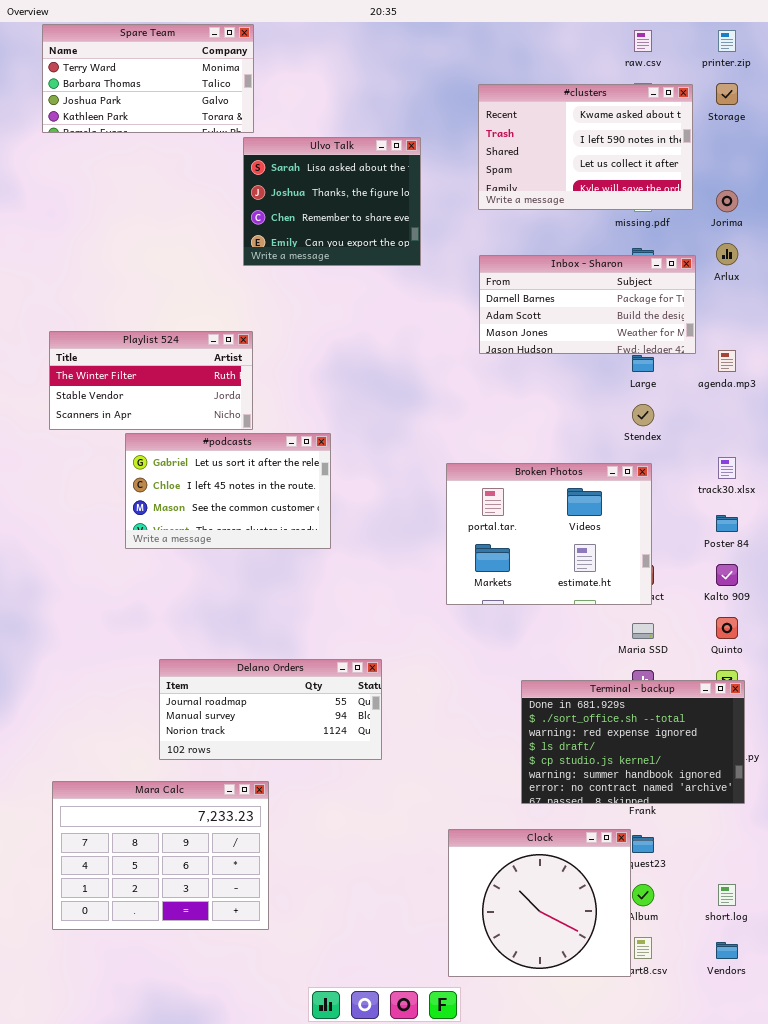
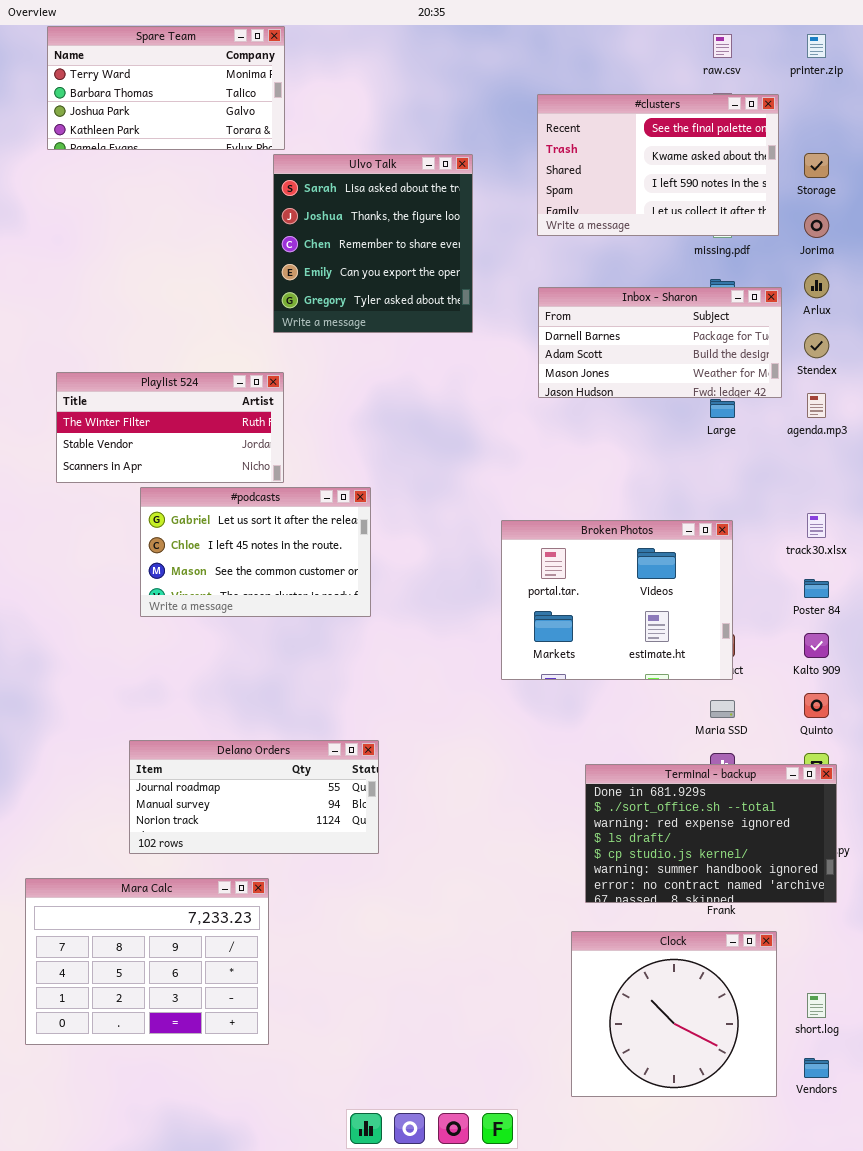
Storage: [716,83,738,105] -> [804,153,829,178], moved
#clusters: [478,84,693,210] -> [537,94,779,236], scrolled up 1 row
Ulvo Talk: [243,137,421,266] -> [273,154,473,333], resized
Stendex: [632,404,654,426] -> [804,333,829,358], moved
Delano Orders: [159,659,382,760] -> [129,740,379,854], moved
Mara Calc: [52,781,269,930] -> [25,878,269,1045], moved
Clock: [448,829,631,977] -> [571,931,777,1097], moved

